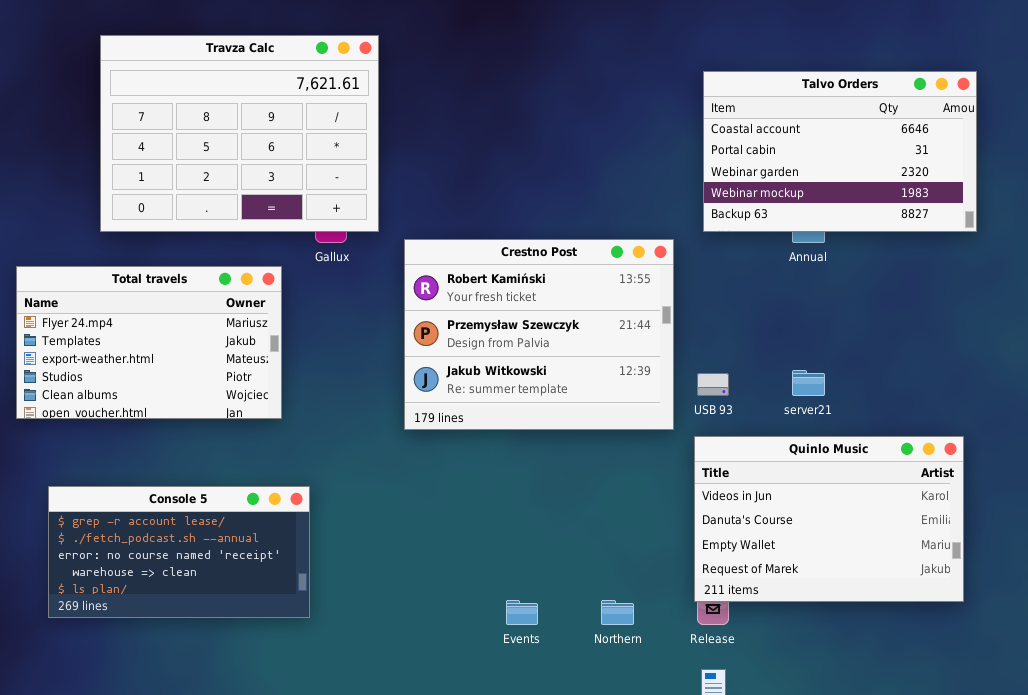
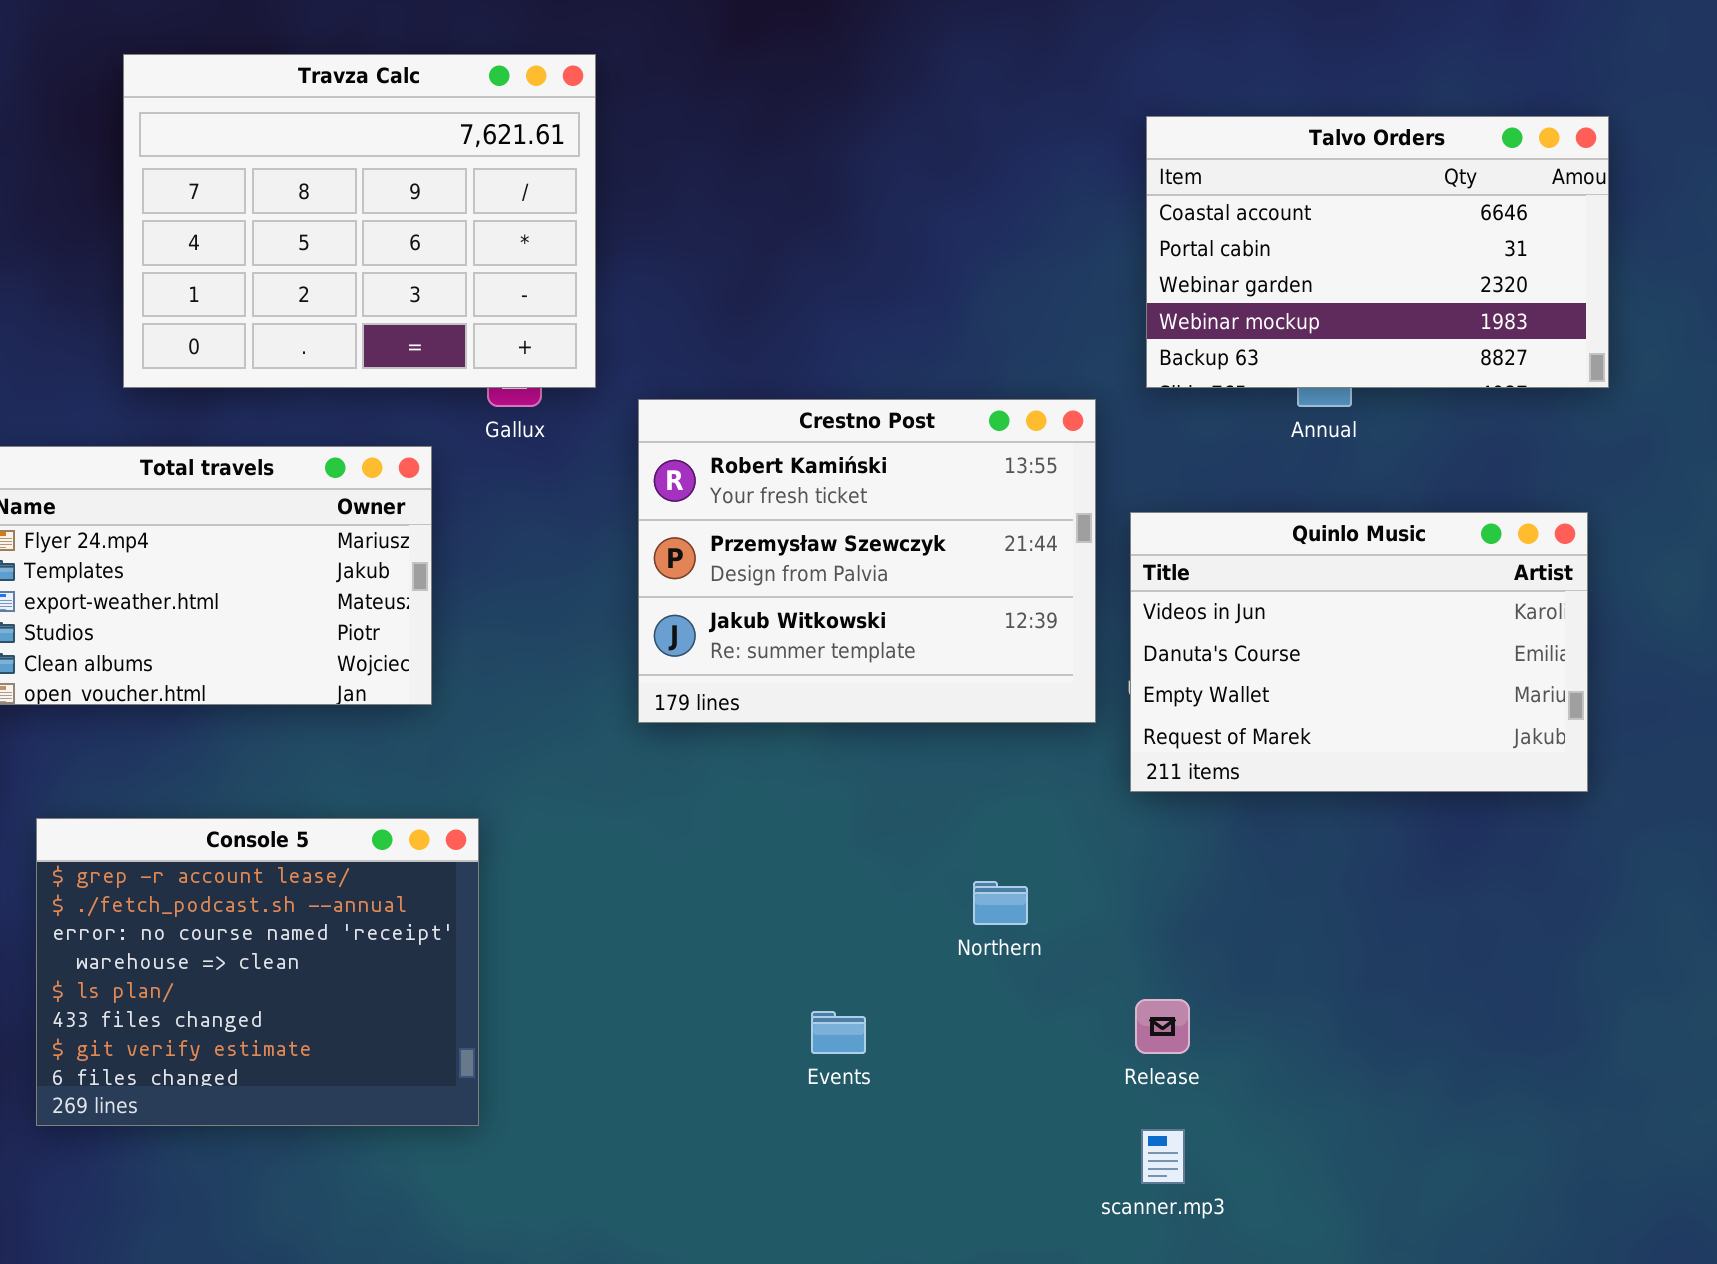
Quinlo Music: [694,436,964,602] -> [1130,512,1588,792], moved
Console 5: [48,486,310,618] -> [36,818,479,1126], resized
Northern: [601,600,634,625] -> [973,881,1028,925], moved

